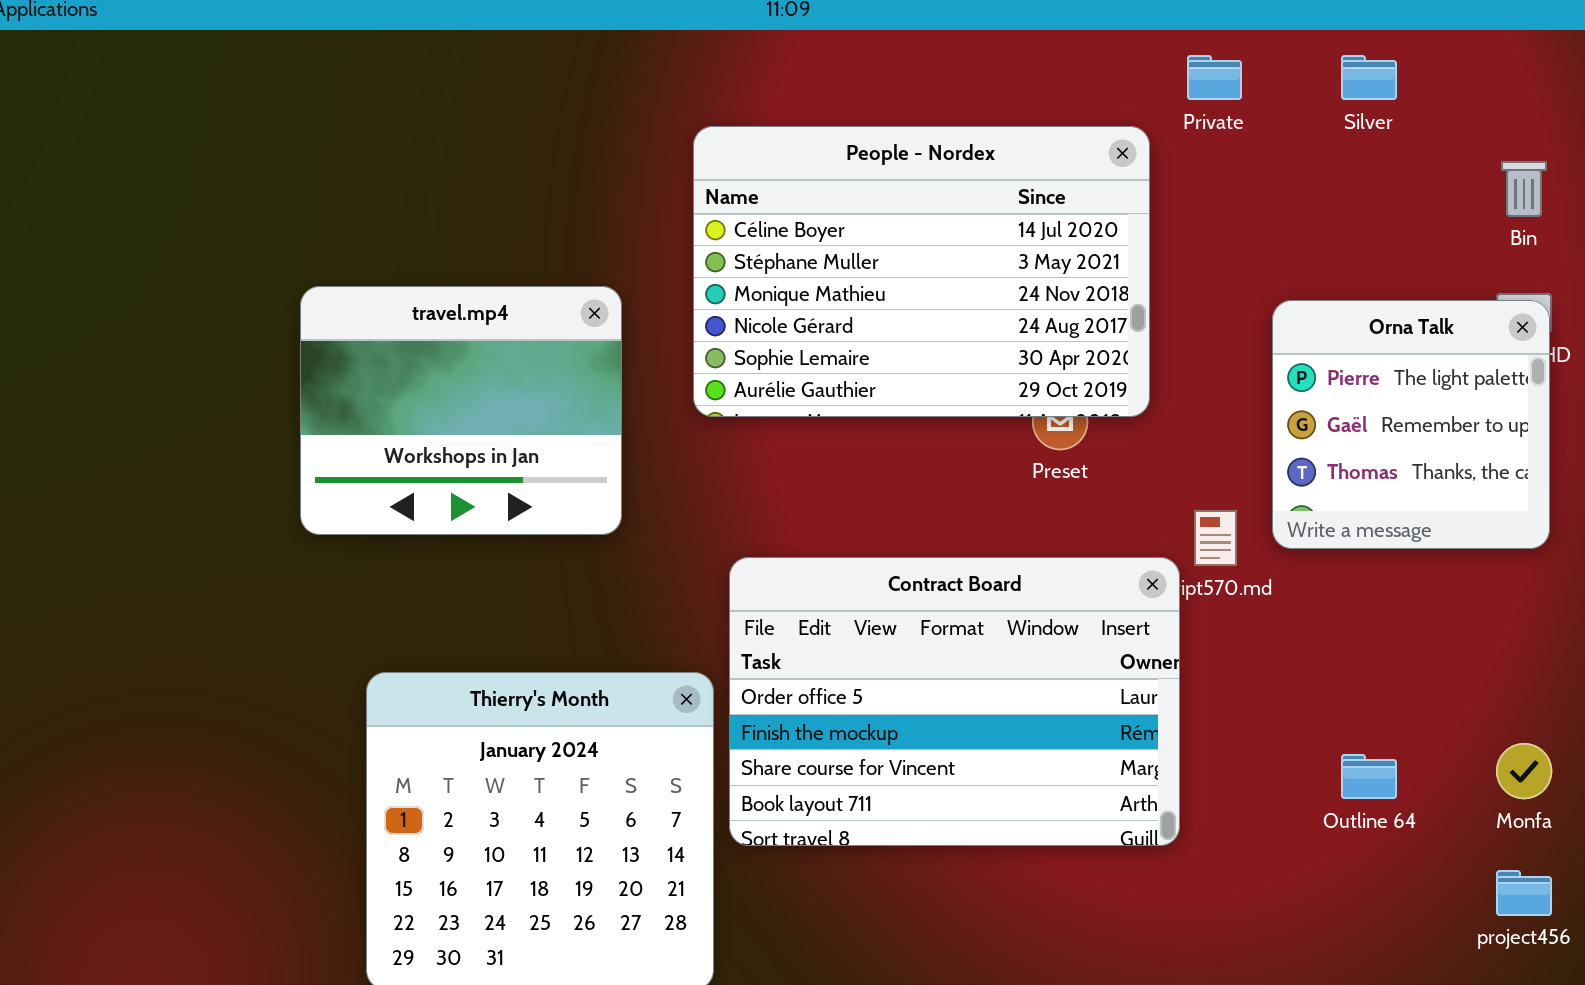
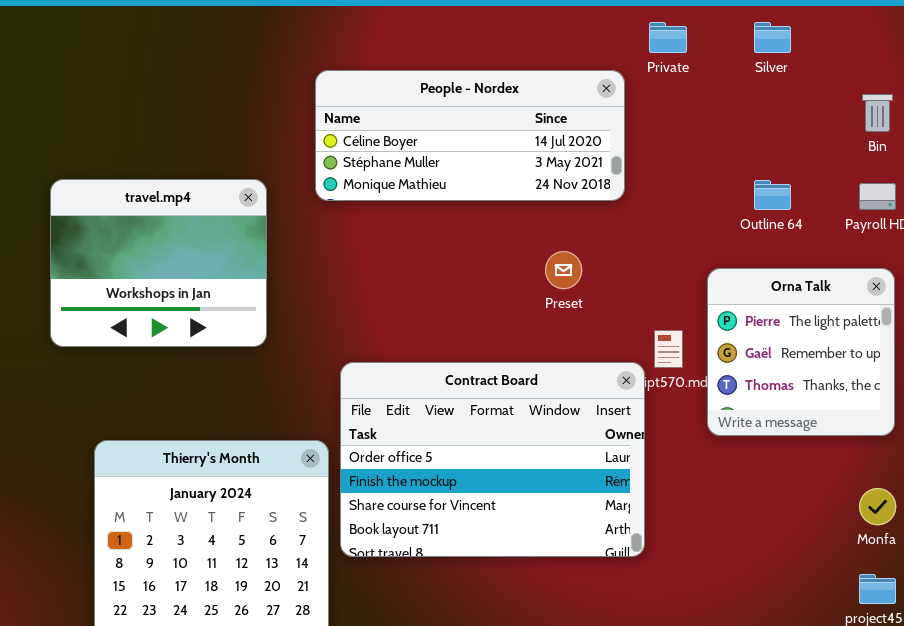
People - Nordex: [693,126,1150,417] -> [315,70,625,201], resized
Orna Talk: [1272,300,1550,549] -> [707,268,895,436], moved
Outline 64: [1341,754,1397,799] -> [754,180,791,210], moved

